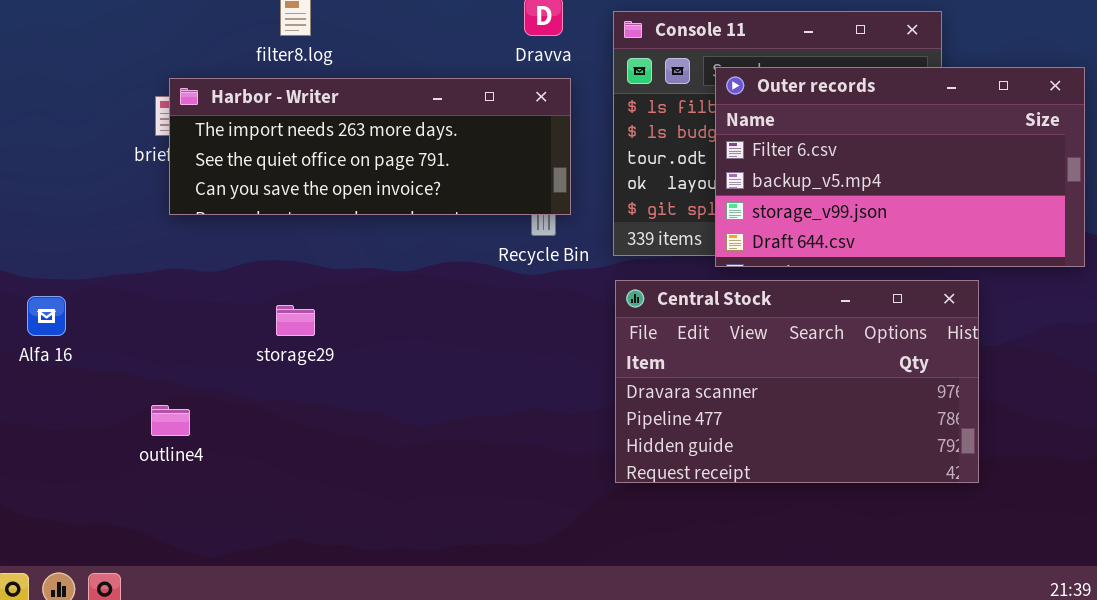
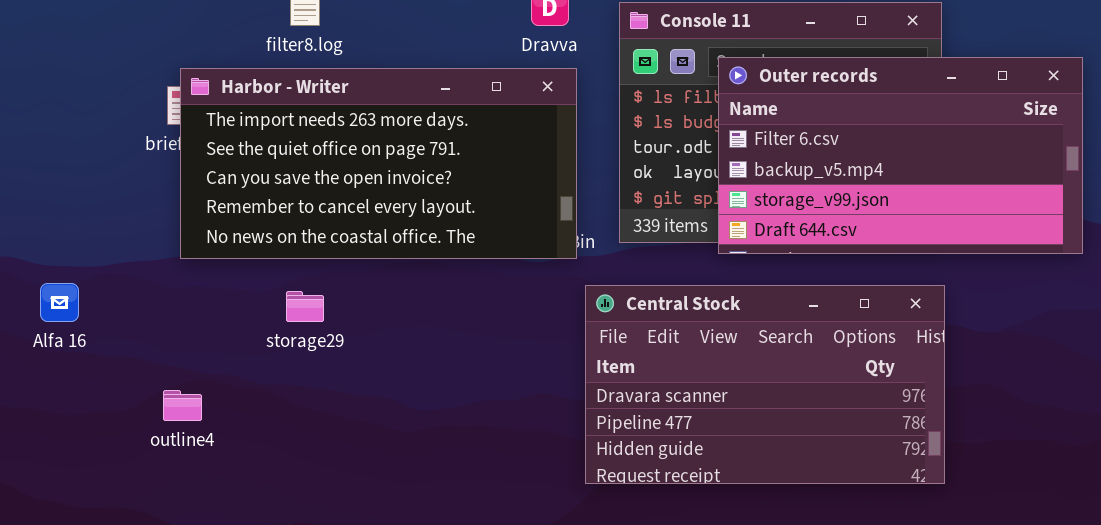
Harbor - Writer: [169,78,571,215] -> [180,68,577,259], resized
Central Stock: [615,280,979,483] -> [585,285,945,484], moved

